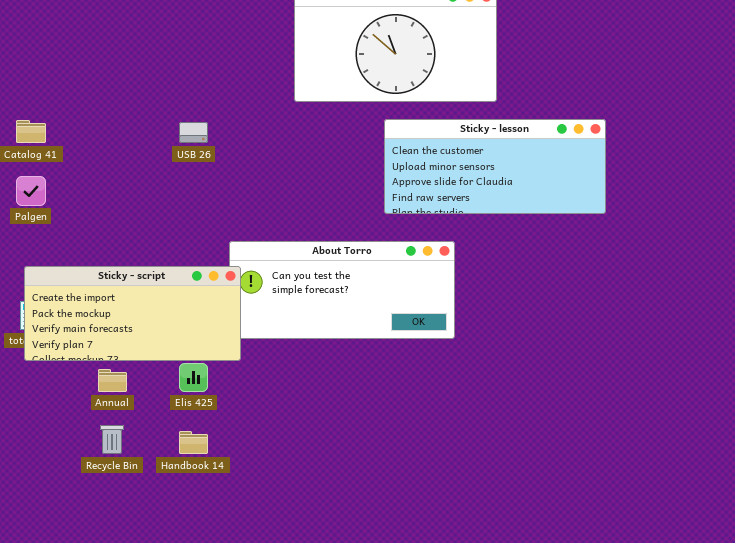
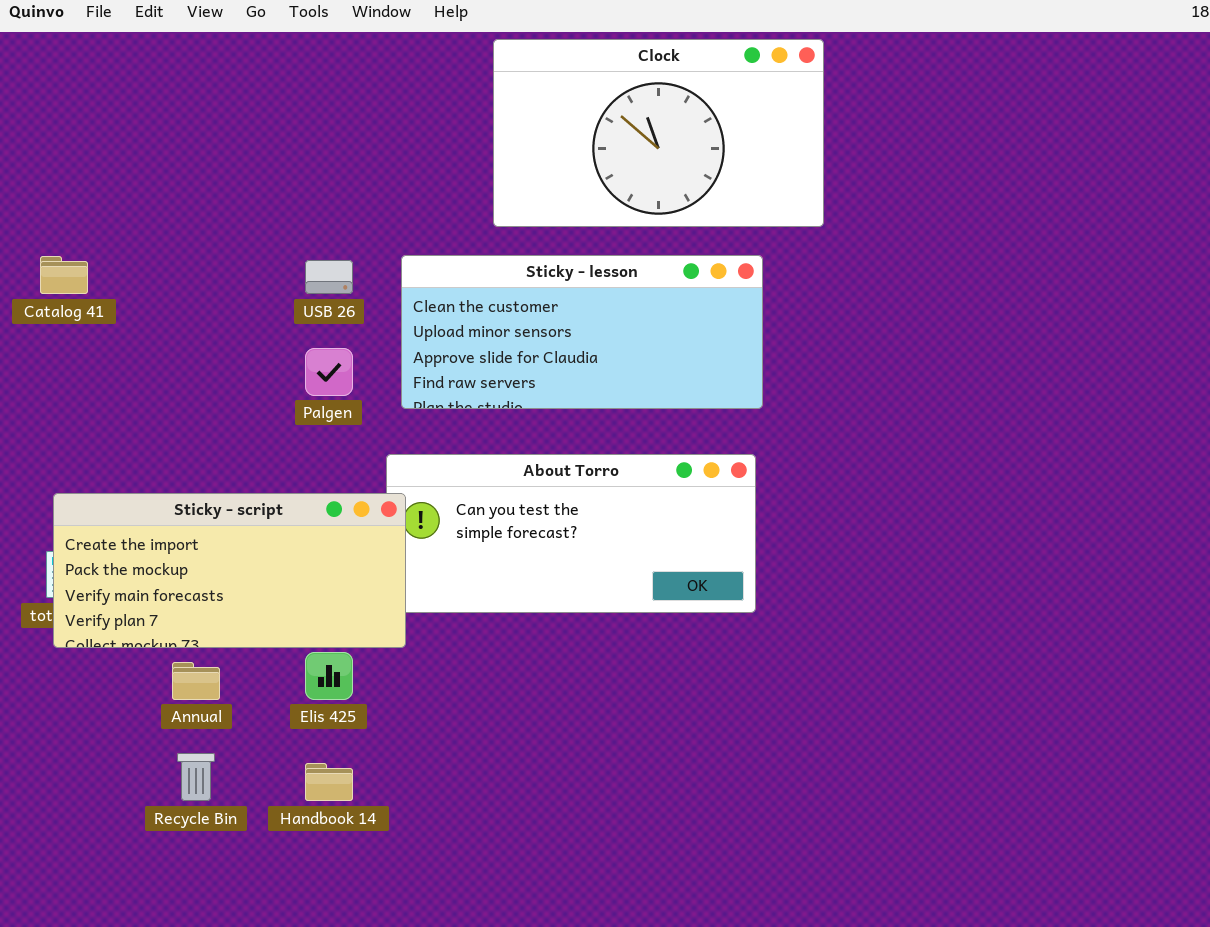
Sticky - lesson: [384,119,606,214] -> [401,255,763,409], moved
Palgen: [16,176,46,206] -> [305,348,353,396], moved

